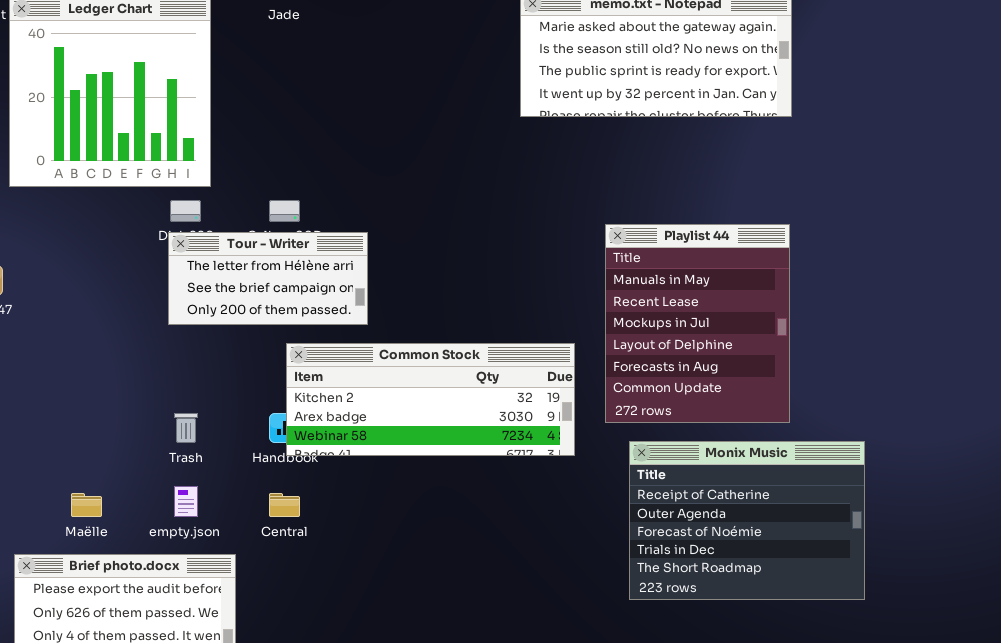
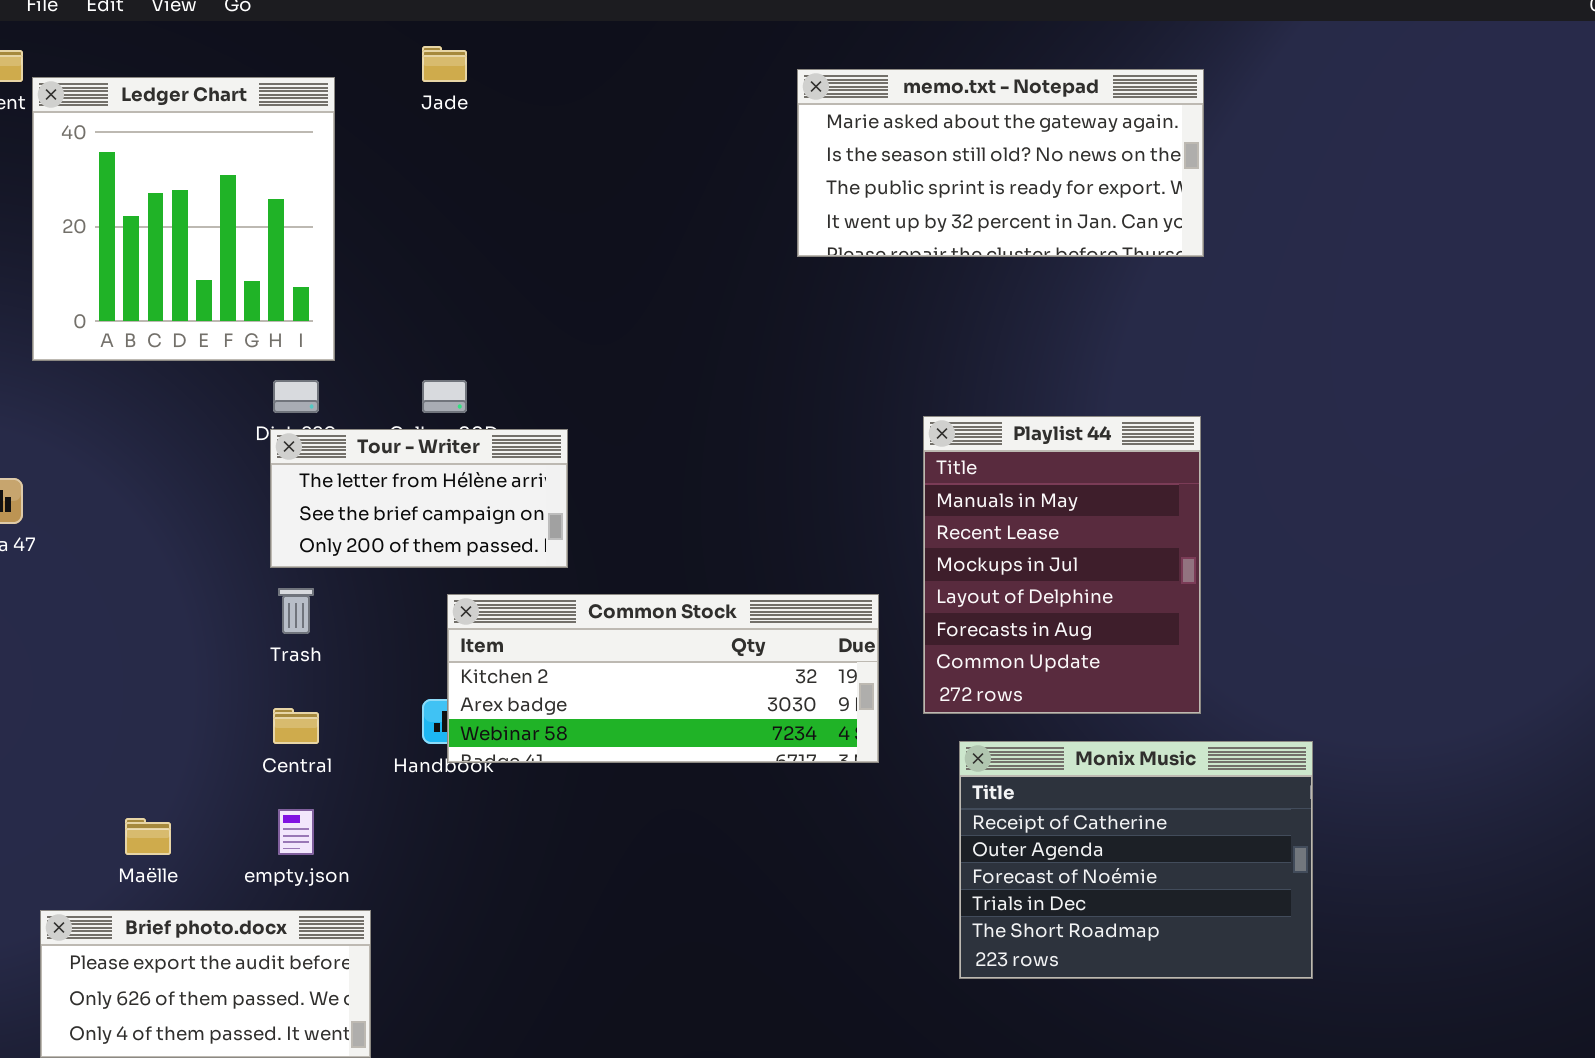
Trash: [174,413,198,443] -> [278,588,314,634], moved
Central: [269,493,300,517] -> [273,708,319,744], moved

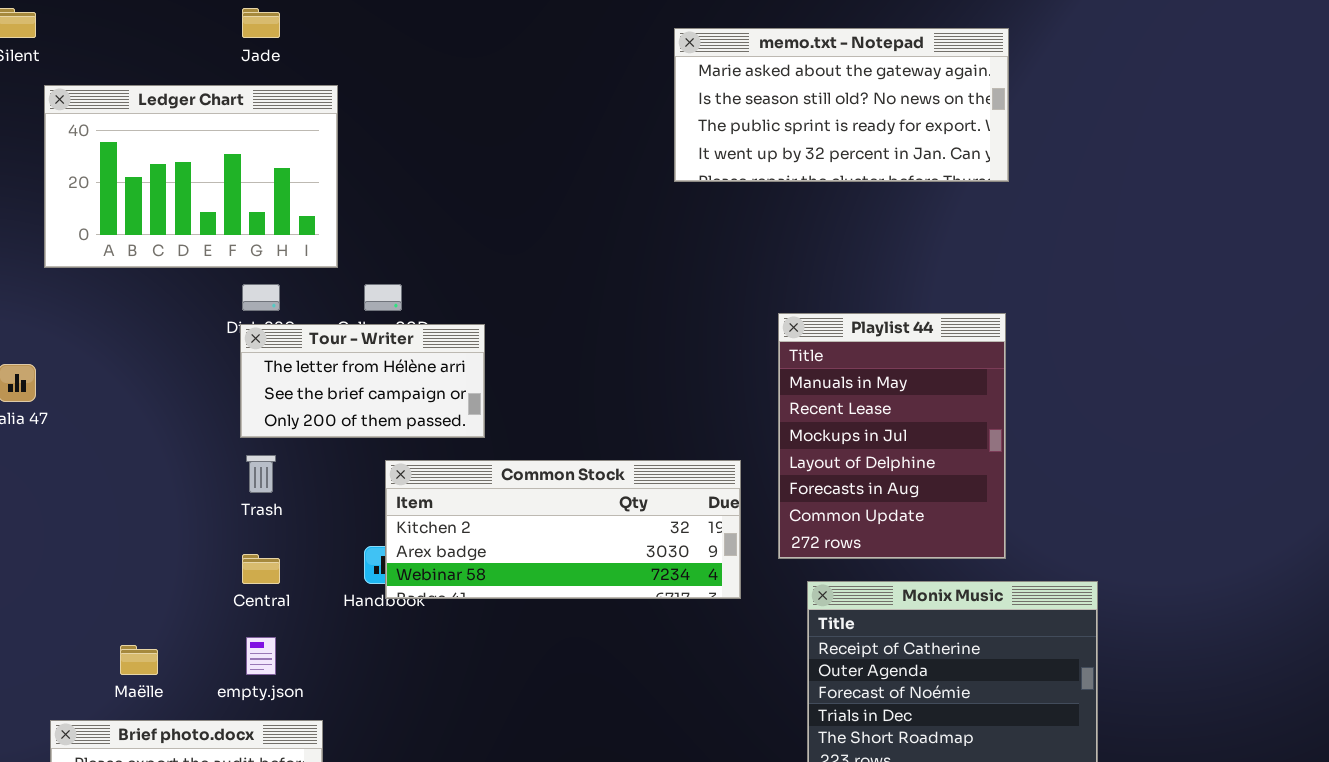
Jade: [422,46,467,82] -> [242,8,280,38], moved
Ledger Chart: [32,77,335,361] -> [44,85,338,268], resized

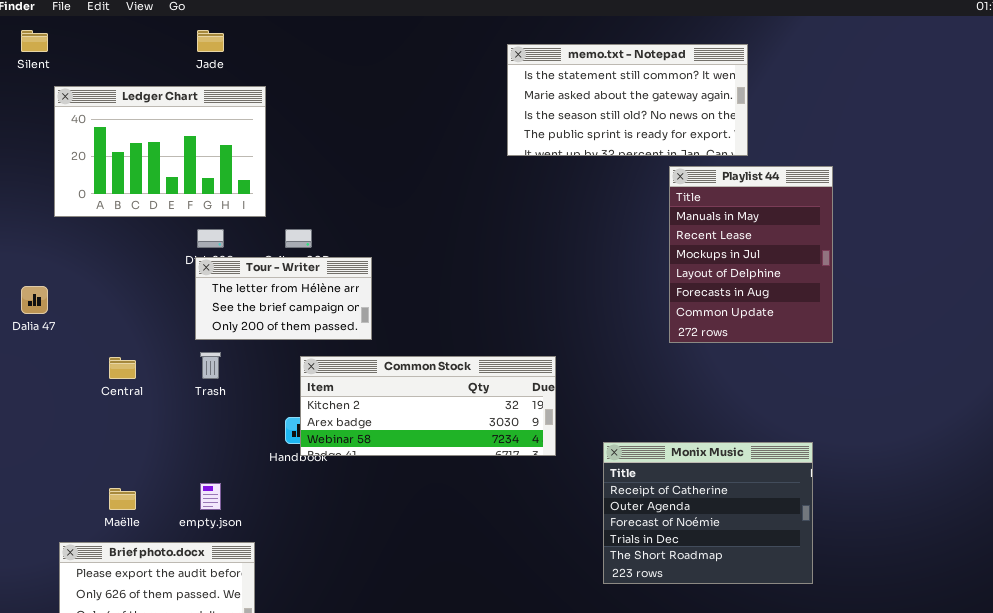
memo.txt - Notepad: [674,28,1009,182] -> [507,44,748,156], scrolled up 1 row
Playlist 44: [778,313,1006,559] -> [669,166,833,343], moved
Central: [242,554,280,584] -> [109,357,136,379], moved

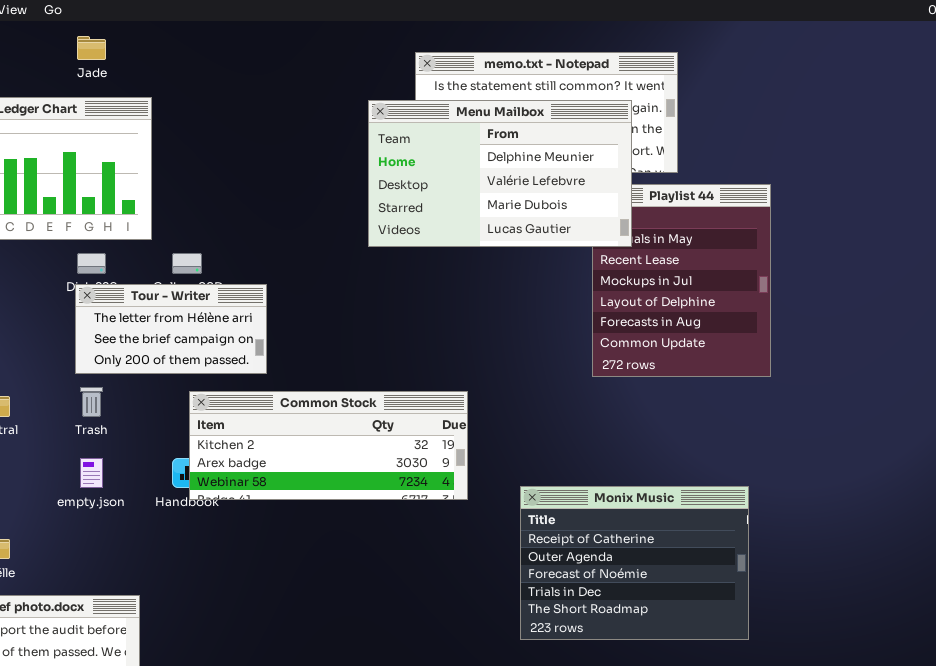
Menu Mailbox: none -> [368,100,632,247], opened
empty.json: [200,483,221,510] -> [80,458,103,488], moved

